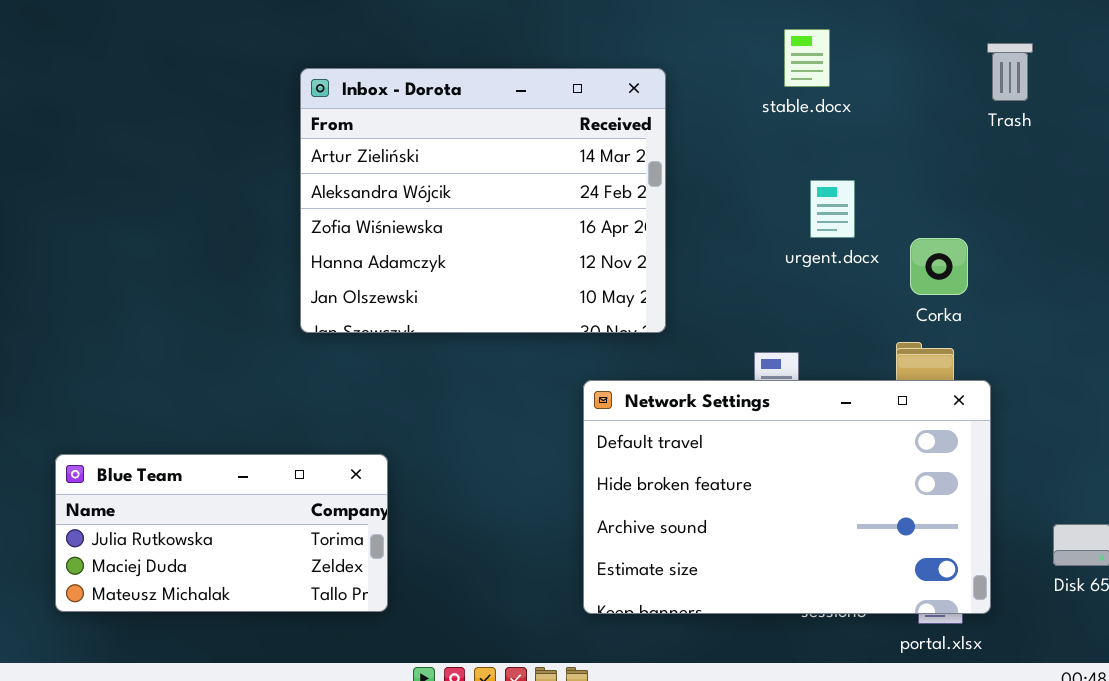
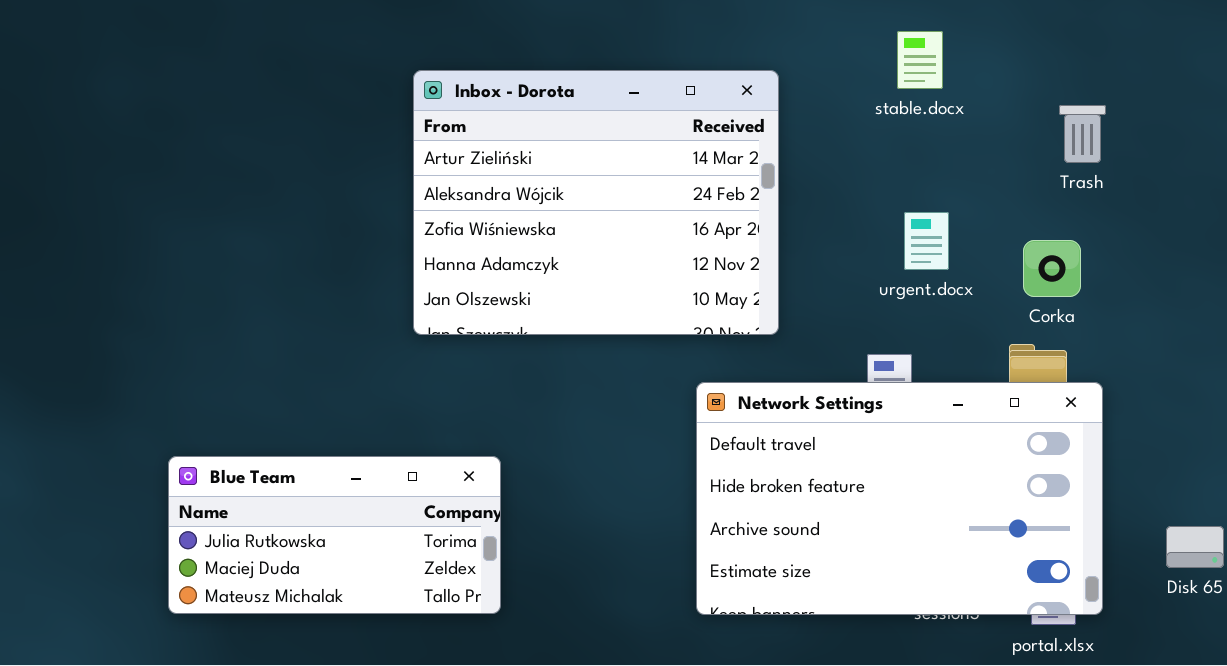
Trash: [987,43,1033,101] -> [1059,105,1106,163], moved
urgent.docx: [810,180,855,238] -> [904,212,949,270], moved

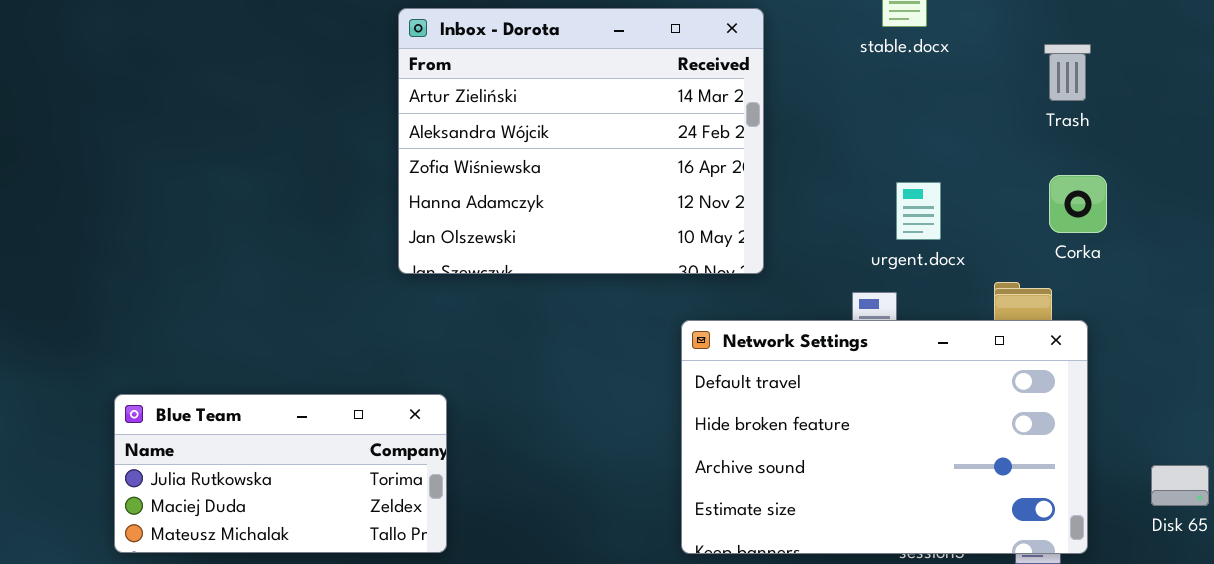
urgent.docx: [904,212,949,270] -> [896,182,941,240], moved
Corka: [1023,240,1081,297] -> [1049,175,1107,233], moved
Blue Team: [168,456,501,614] -> [114,394,447,553], moved

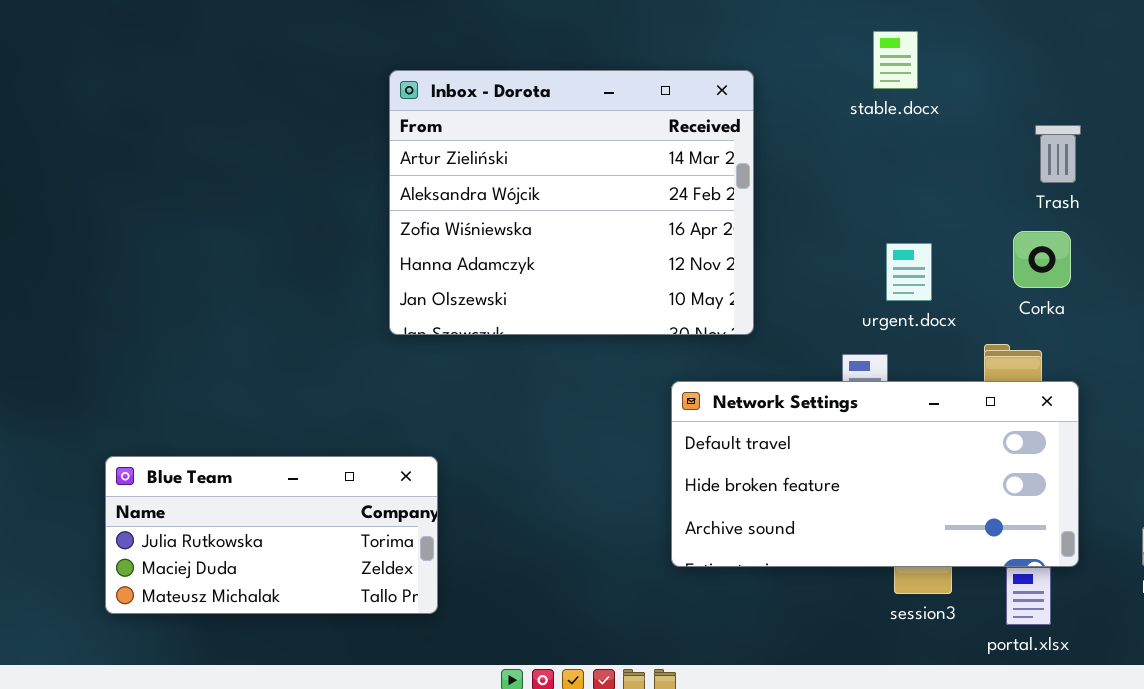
Trash: [1044,44,1091,101] -> [1035,125,1081,183], moved
Corka: [1049,175,1107,233] -> [1013,231,1071,288], moved
Network Settings: [681,320,1088,554] -> [671,381,1079,567], resized

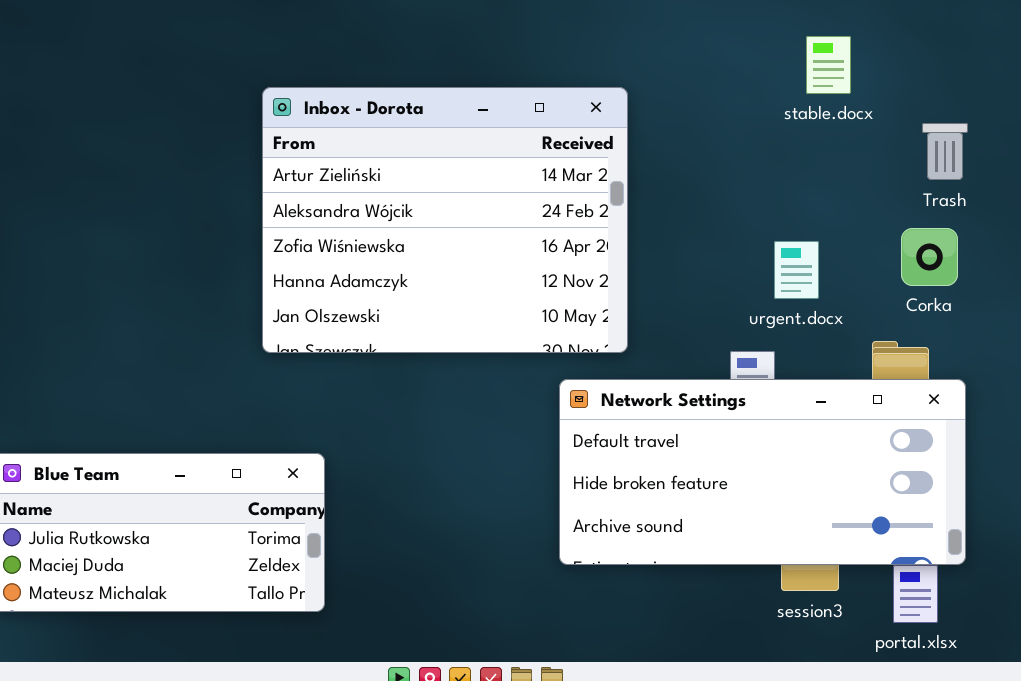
stable.docx: [873,31,918,89] -> [806,36,851,94], moved
Inbox - Dorota: [389,70,754,335] -> [262,87,628,353], moved

